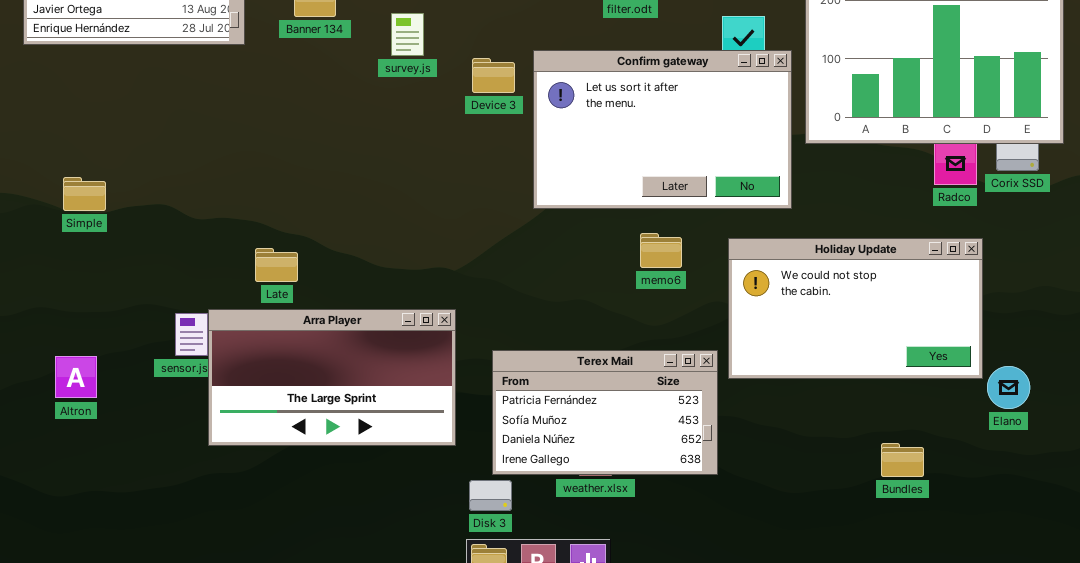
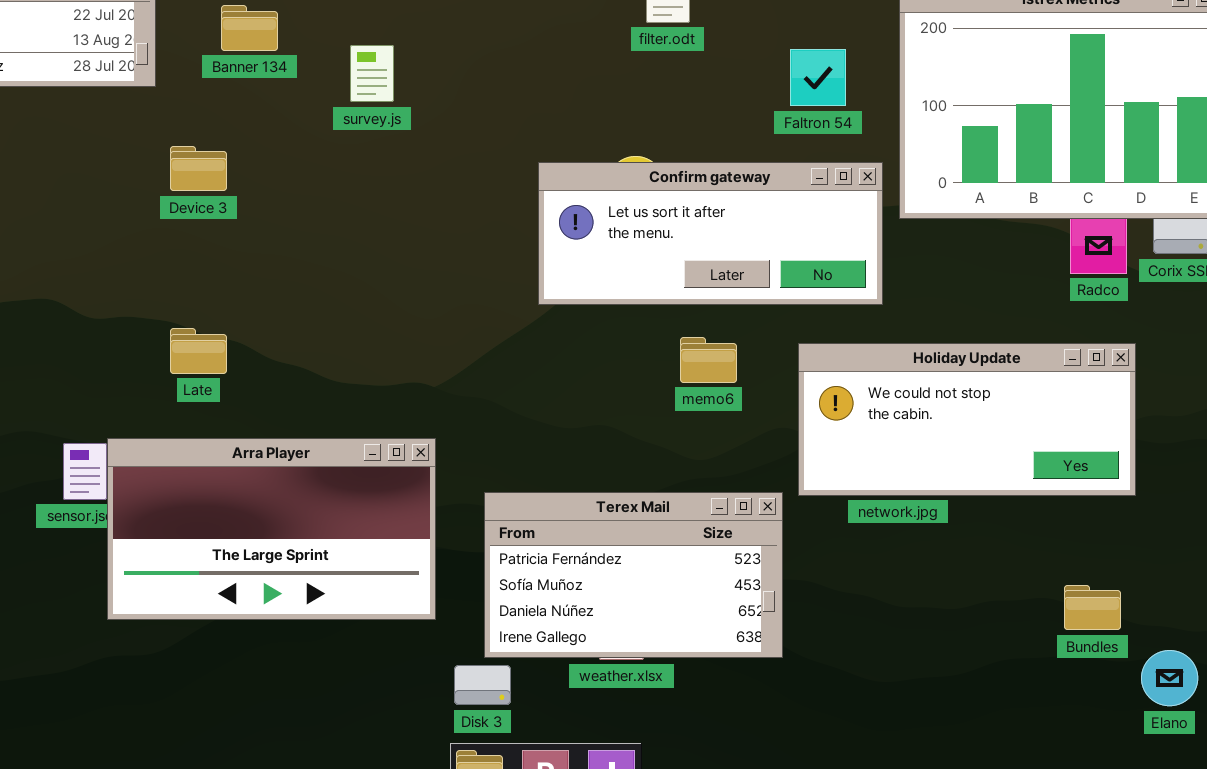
Confirm gateway: [533,50,792,209] -> [538,162,883,305], resized
Device 3: [472,58,515,93] -> [170,146,227,191], moved
Holiday Update: [728,238,983,379] -> [798,343,1136,496], resized
Late: [255,248,298,282] -> [170,328,227,374], moved
Elano: [987,366,1030,409] -> [1141,650,1198,706], moved
Bundles: [881,443,924,477] -> [1064,585,1121,630], moved

